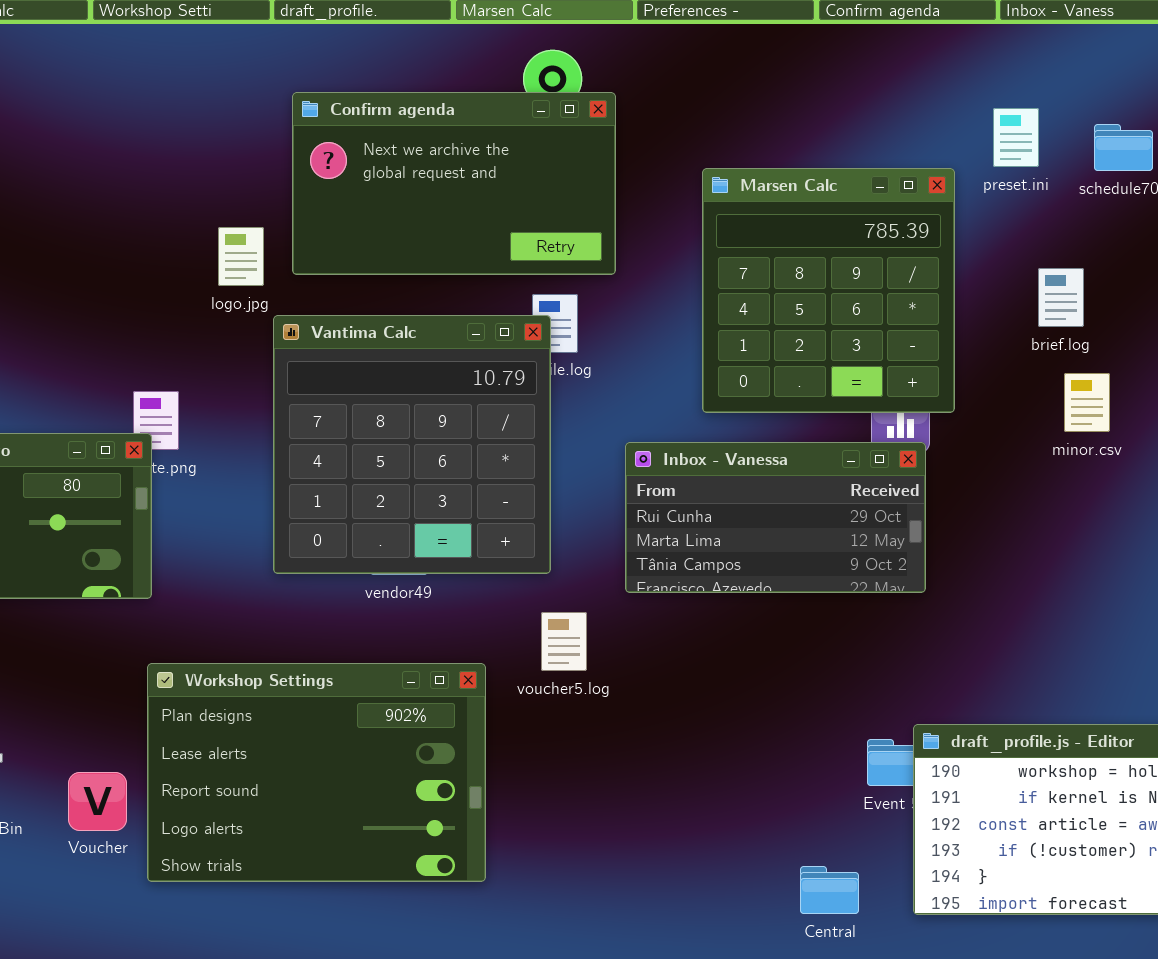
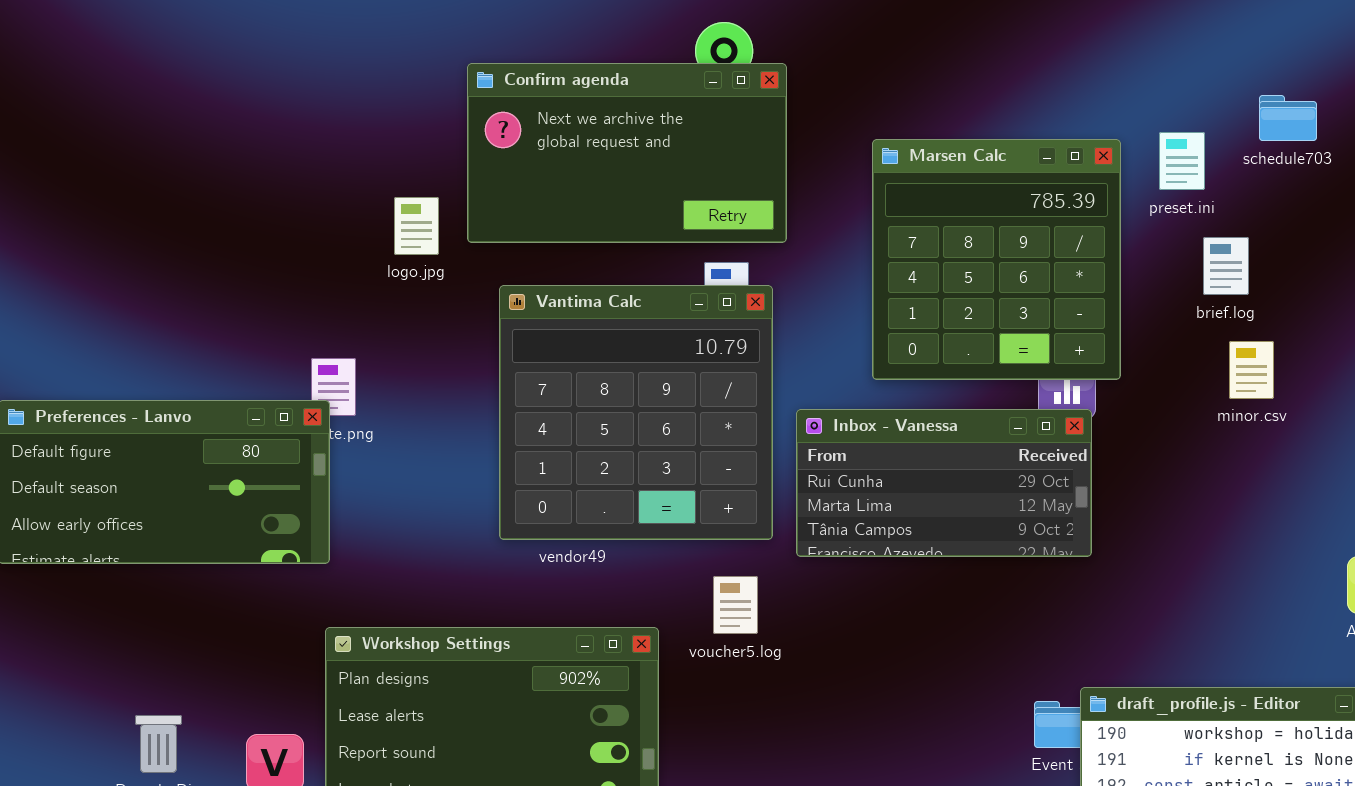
preset.ini: [993,108,1039,167] -> [1159,132,1205,190], moved
Vantima Calc: [273,315,551,574] -> [499,285,773,540], moved

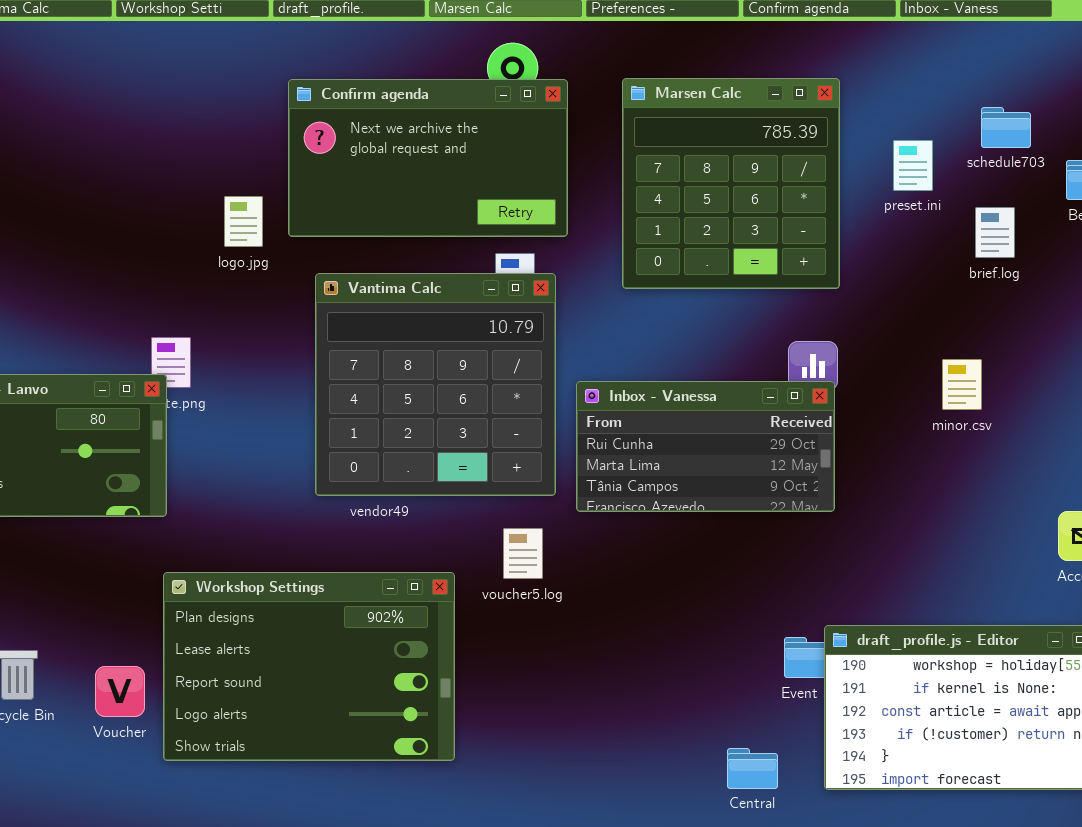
Marsen Calc: [872,139,1121,380] -> [622,78,840,289], moved
brief.log: [1203,237,1249,295] -> [975,207,1015,258], moved
minor.csv: [1229,341,1274,399] -> [942,359,982,410], moved

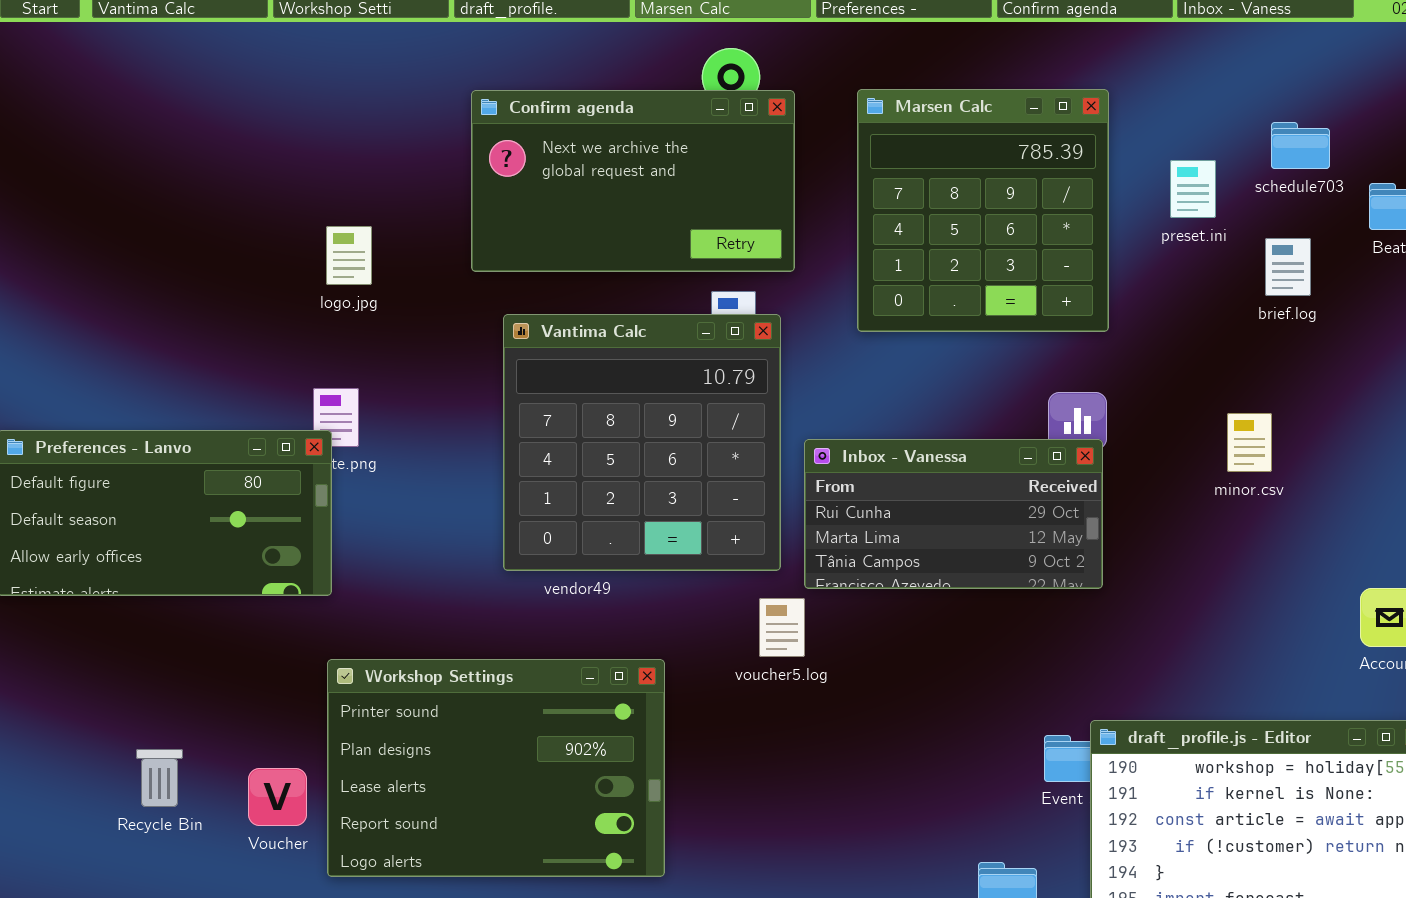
logo.jpg: [224,196,263,247] -> [326,226,372,285], moved
voucher5.log: [503,528,543,579] -> [759,598,805,657], moved
Workshop Settings: [163,572,455,761] -> [327,659,665,877], scrolled up 1 row

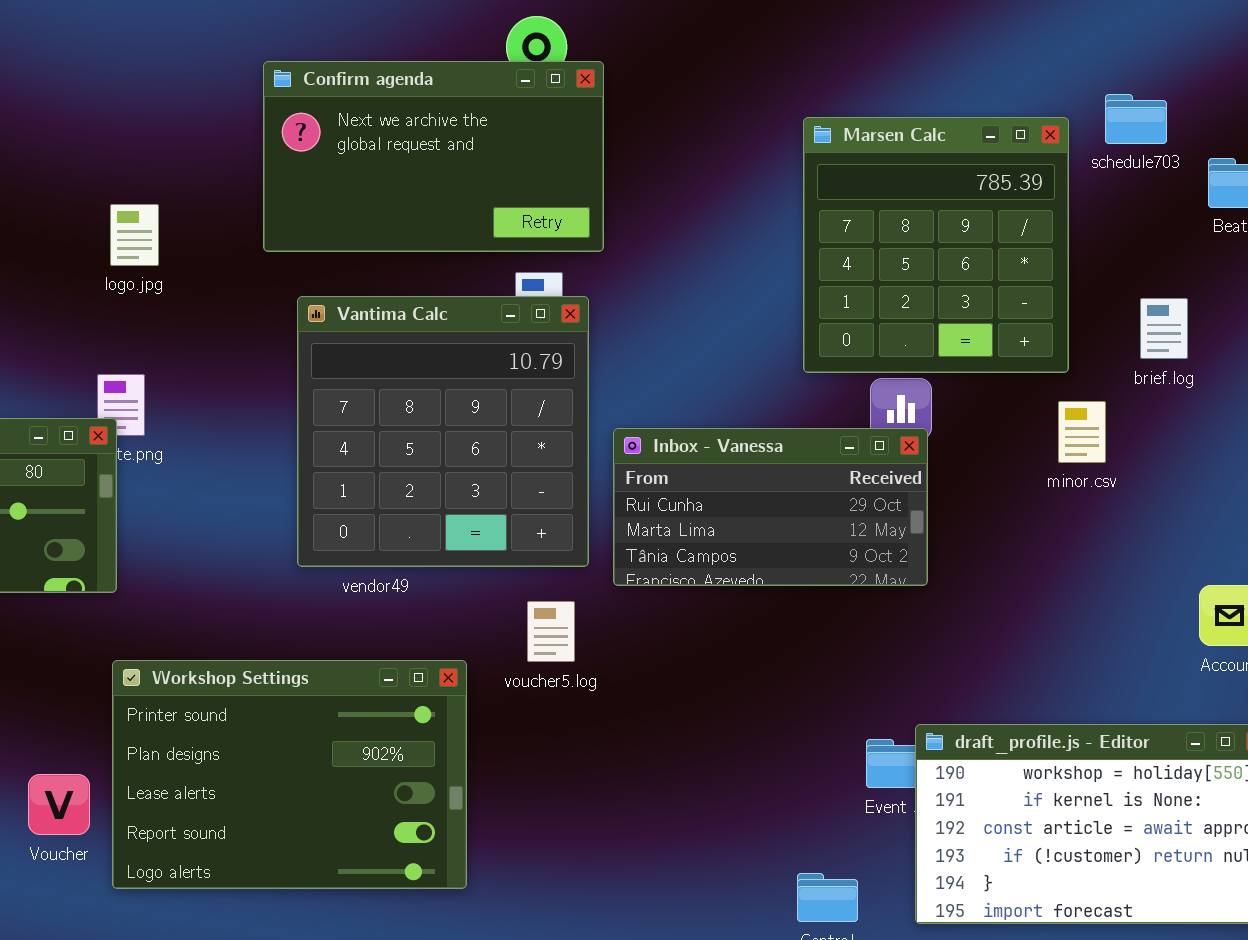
Marsen Calc: [857,89,1109,332] -> [803,117,1069,373], moved
brief.log: [1265,238,1311,296] -> [1140,298,1188,359], moved
voucher5.log: [759,598,805,657] -> [527,601,575,662], moved

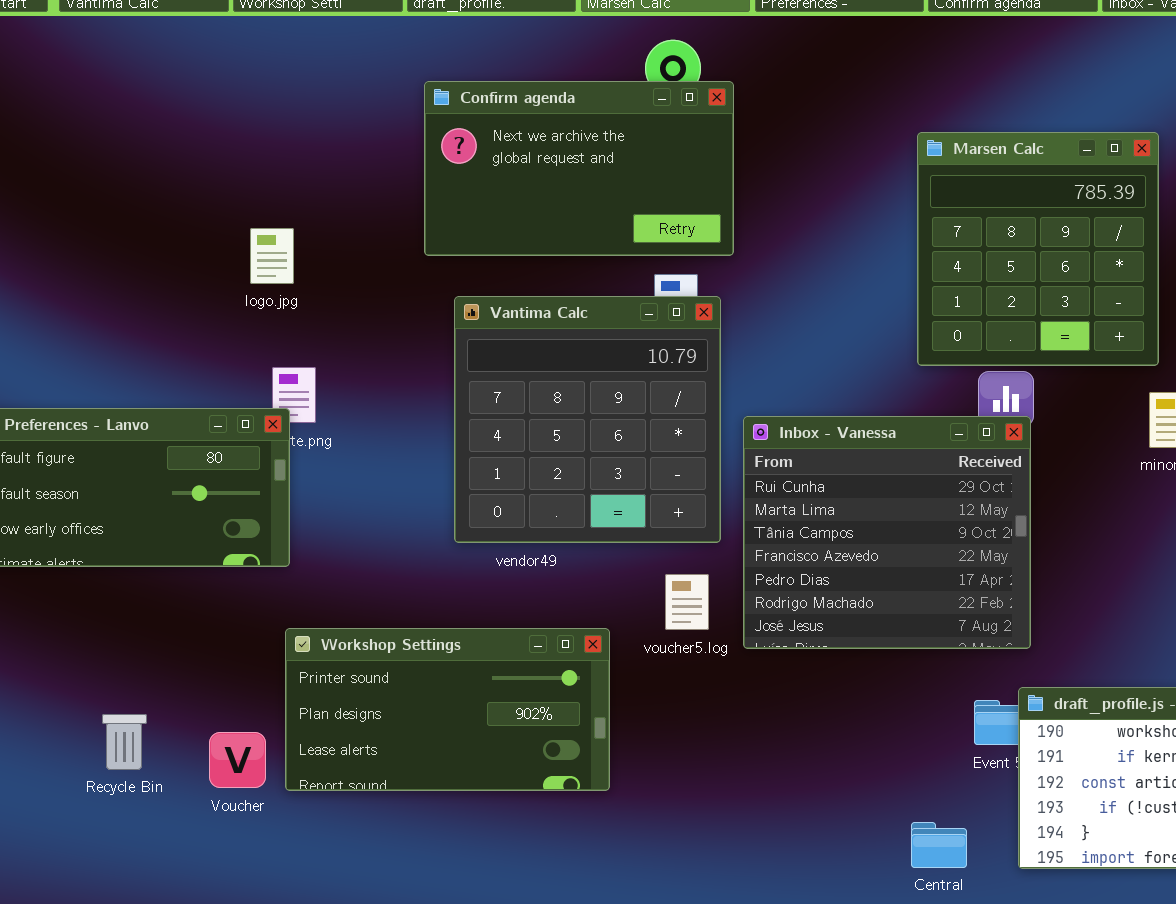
logo.jpg: [110,204,159,266] -> [250,228,294,284], moved
Inbox - Vanessa: [613,428,928,586] -> [743,416,1031,649], resized
Workshop Settings: [112,660,467,889] -> [285,628,610,791], resized

